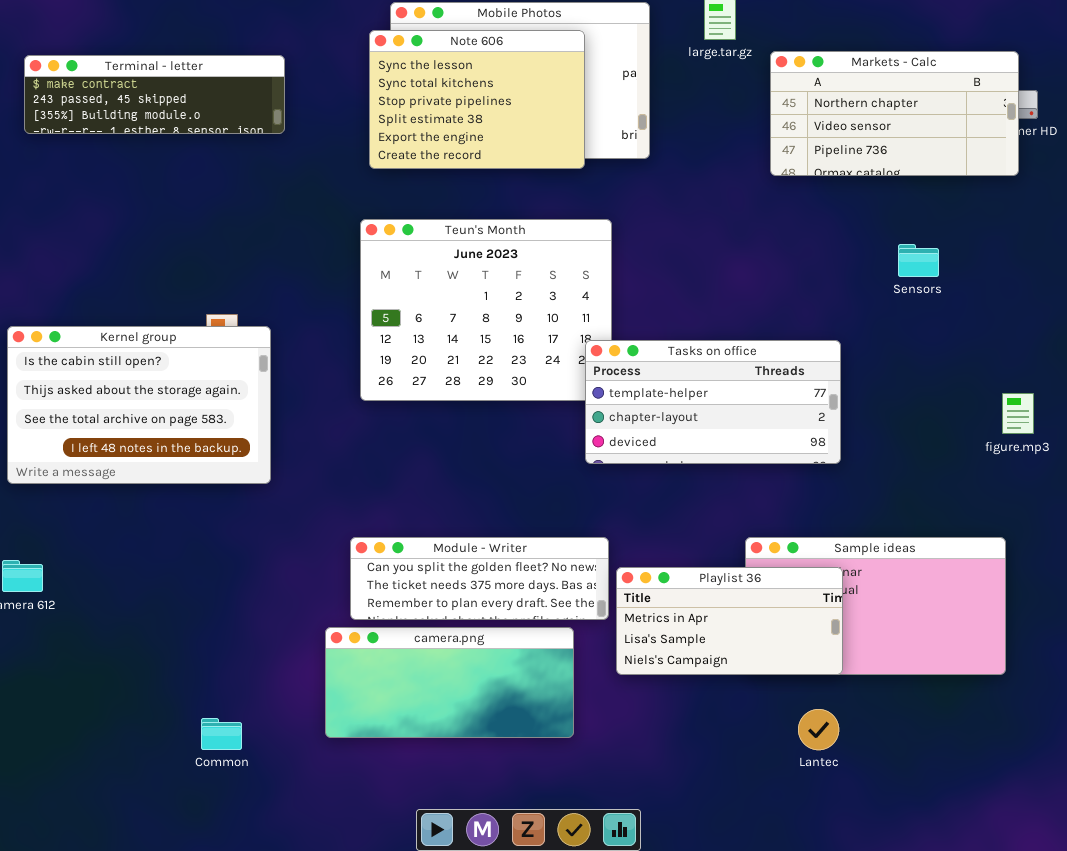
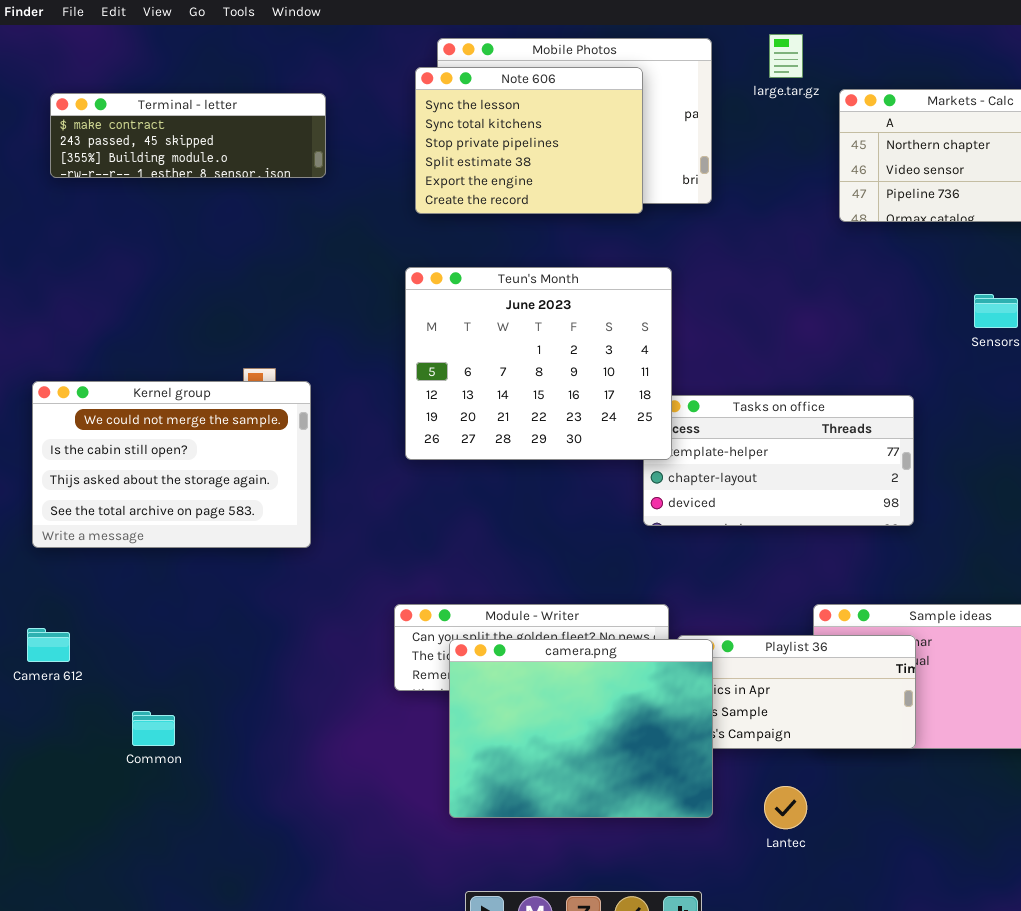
Teun's Month: [360,219,612,401] -> [405,267,672,460], raised
Kernel group: [7,326,271,484] -> [32,381,311,548], scrolled up 1 row
camera.png: [325,627,574,738] -> [449,639,713,818], moved, resized
Lantec: [798,709,839,750] -> [764,786,807,829], moved
Common: [201,718,242,750] -> [132,711,175,746], moved

